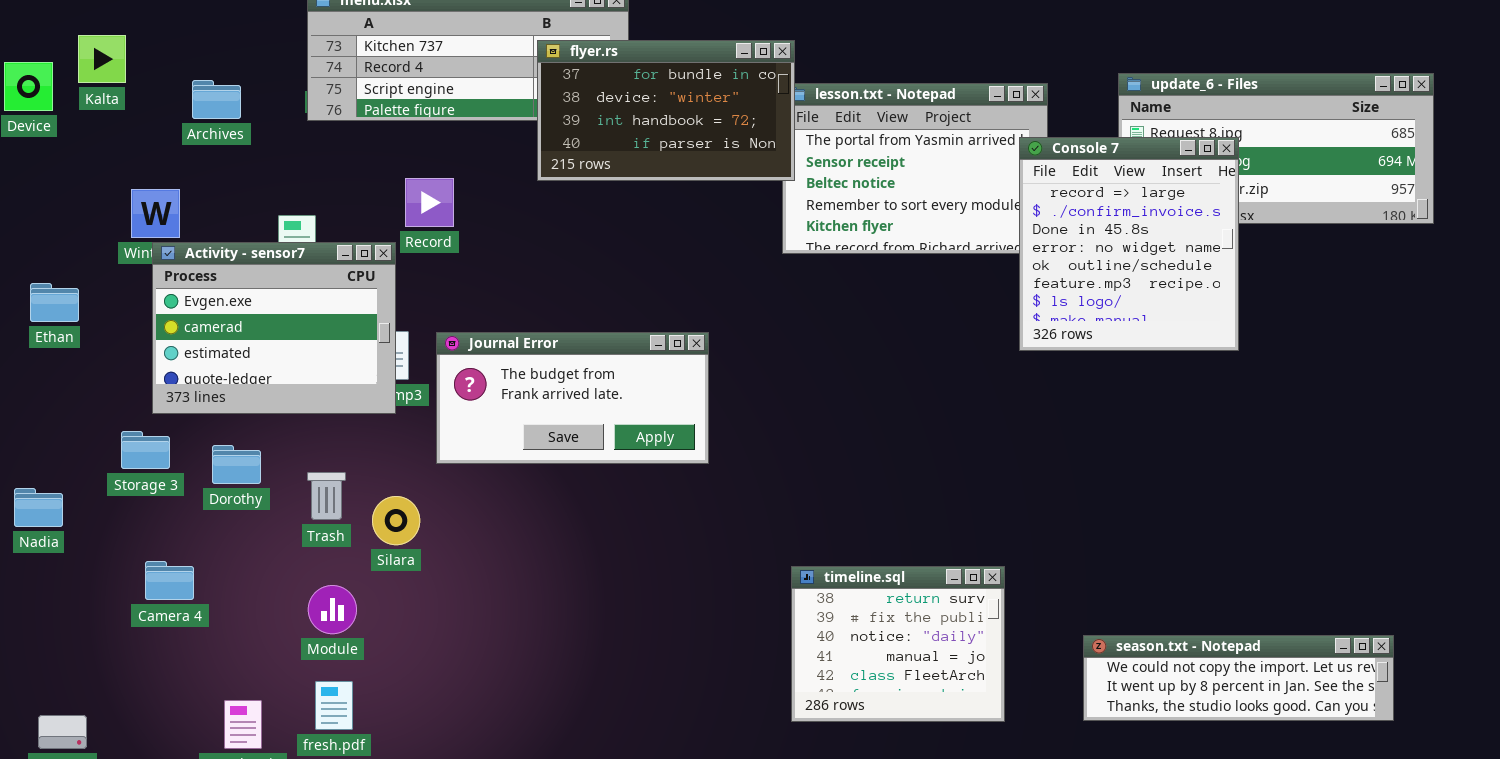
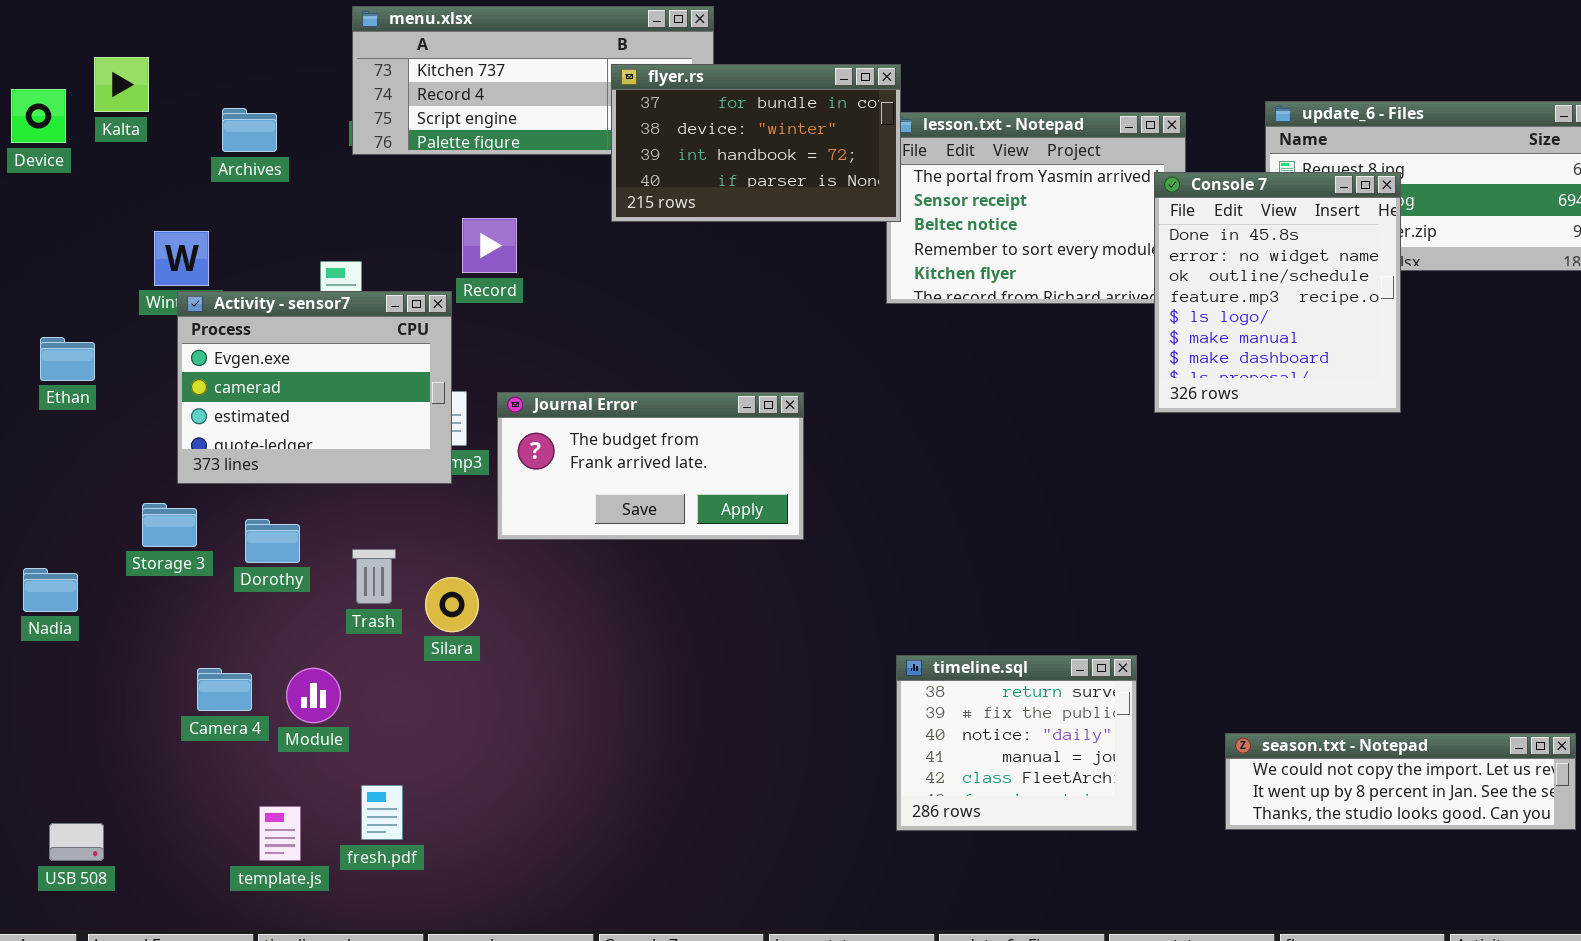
Console 7: [1019,137,1239,351] -> [1154,172,1401,413], scrolled down 2 rows
Camera 4: [145,561,194,600] -> [197,668,252,711], moved
Module: [308,585,357,634] -> [286,668,341,723], moved

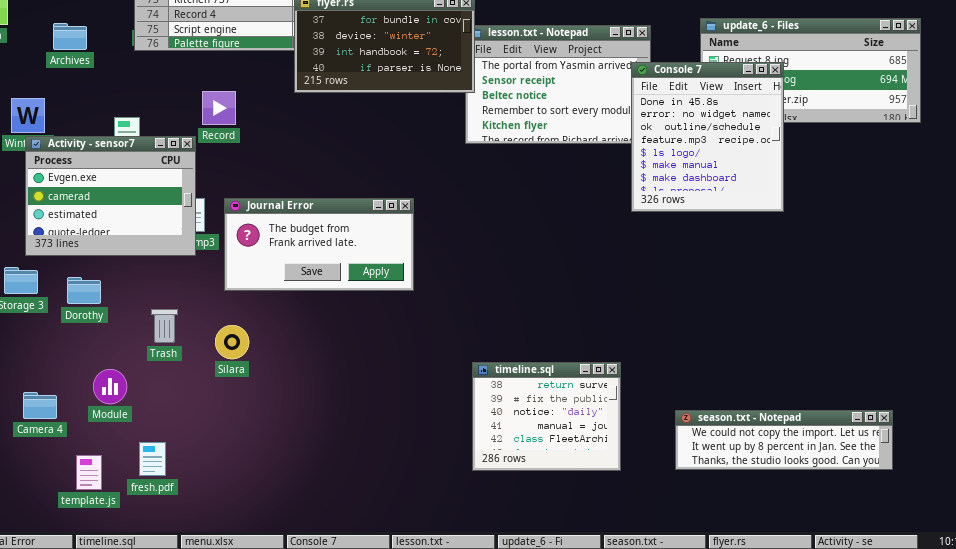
Trash: [352,549,396,604] -> [151,309,178,343], moved
Silara: [425,577,479,632] -> [215,325,249,359], moved
Camera 4: [197,668,252,711] -> [23,392,57,419], moved

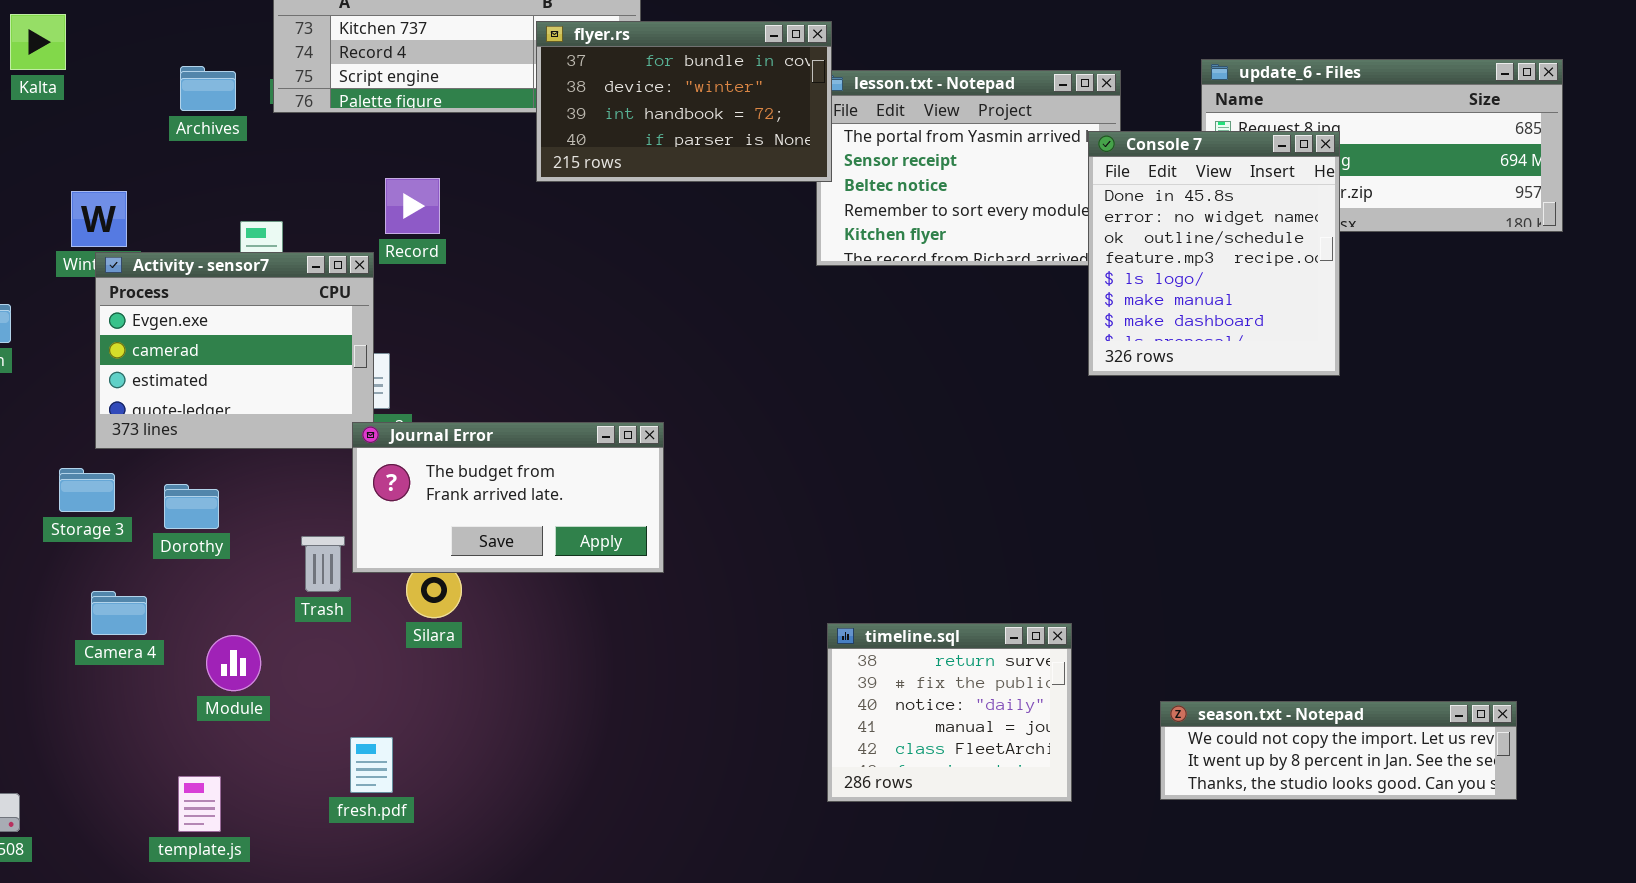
Archives: [53,23,87,50] -> [180,66,236,111], moved
Journal Error: [224,198,414,291] -> [352,422,664,573], moved
Camera 4: [23,392,57,419] -> [91,591,147,635], moved
fresh.pdf: [139,442,166,476] -> [350,737,393,793], moved

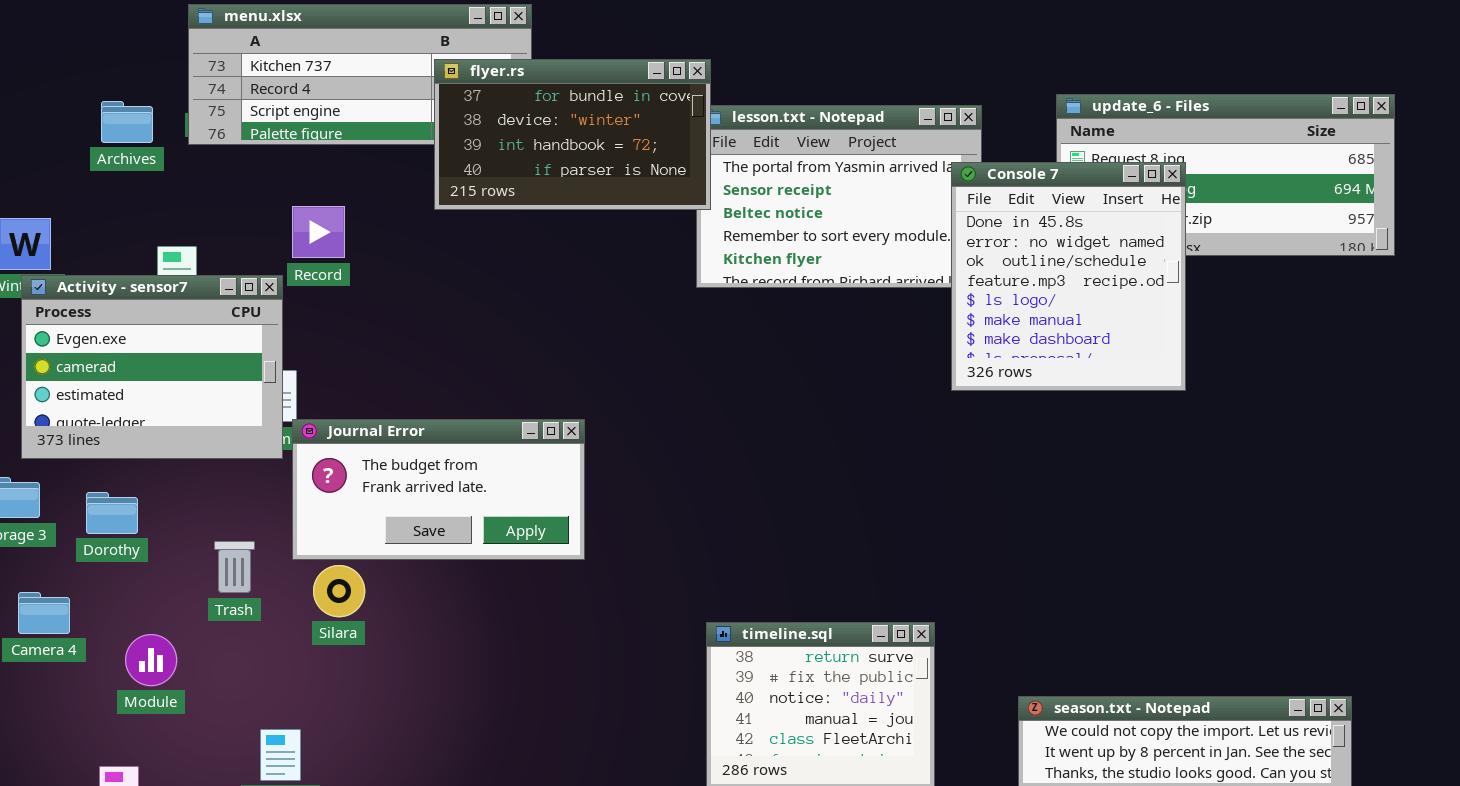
Journal Error: [352,422,664,573] -> [292,419,585,560], moved

